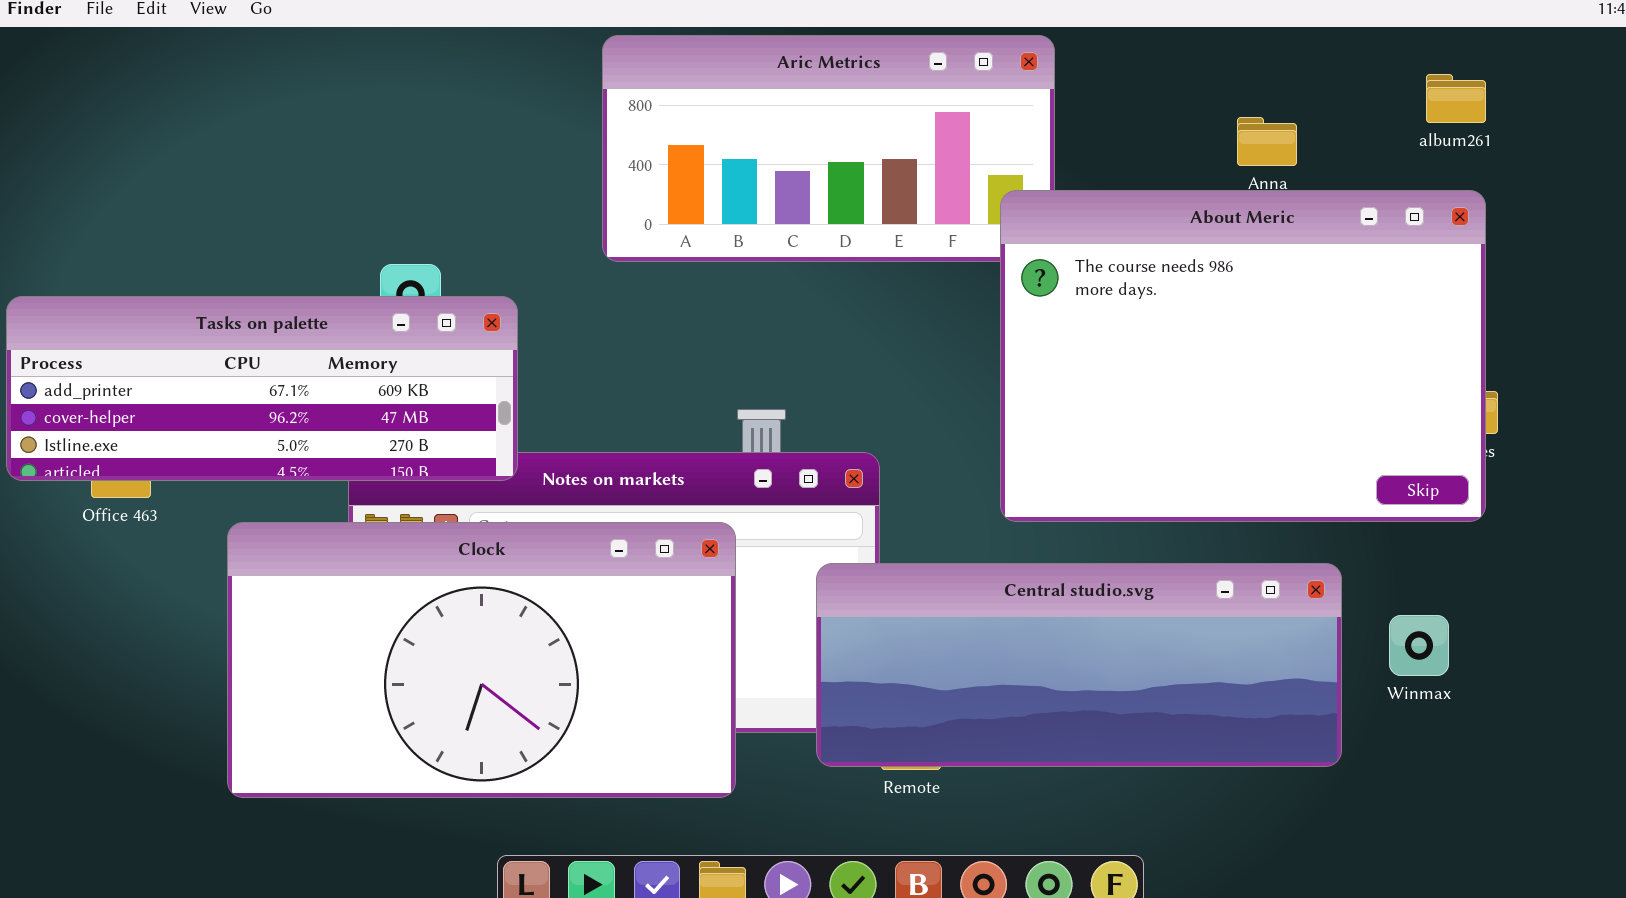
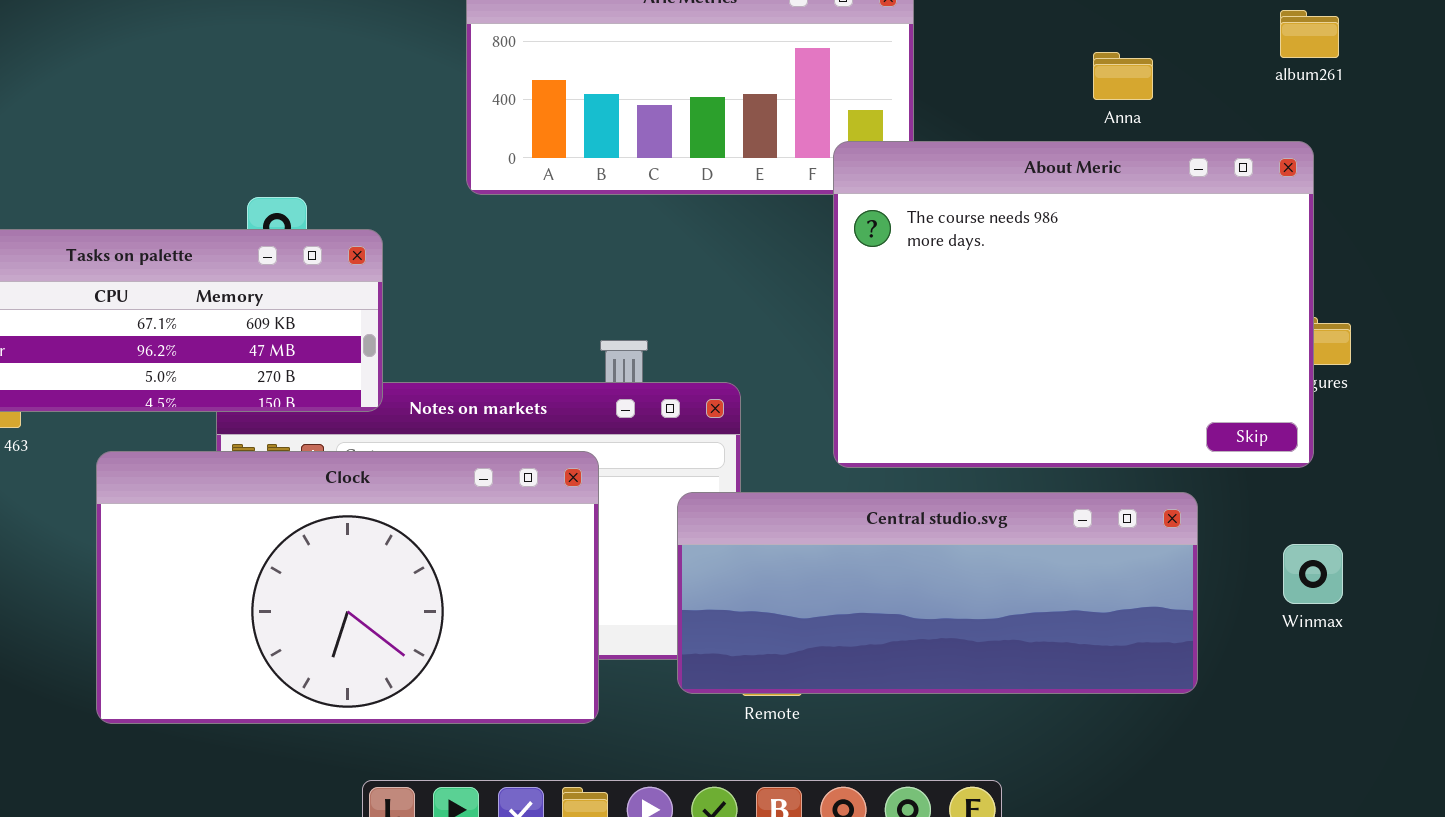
About Meric: [1000,190,1486,522] -> [833,141,1314,468], moved
Winmax: [1389,615,1449,676] -> [1283,544,1343,604], moved

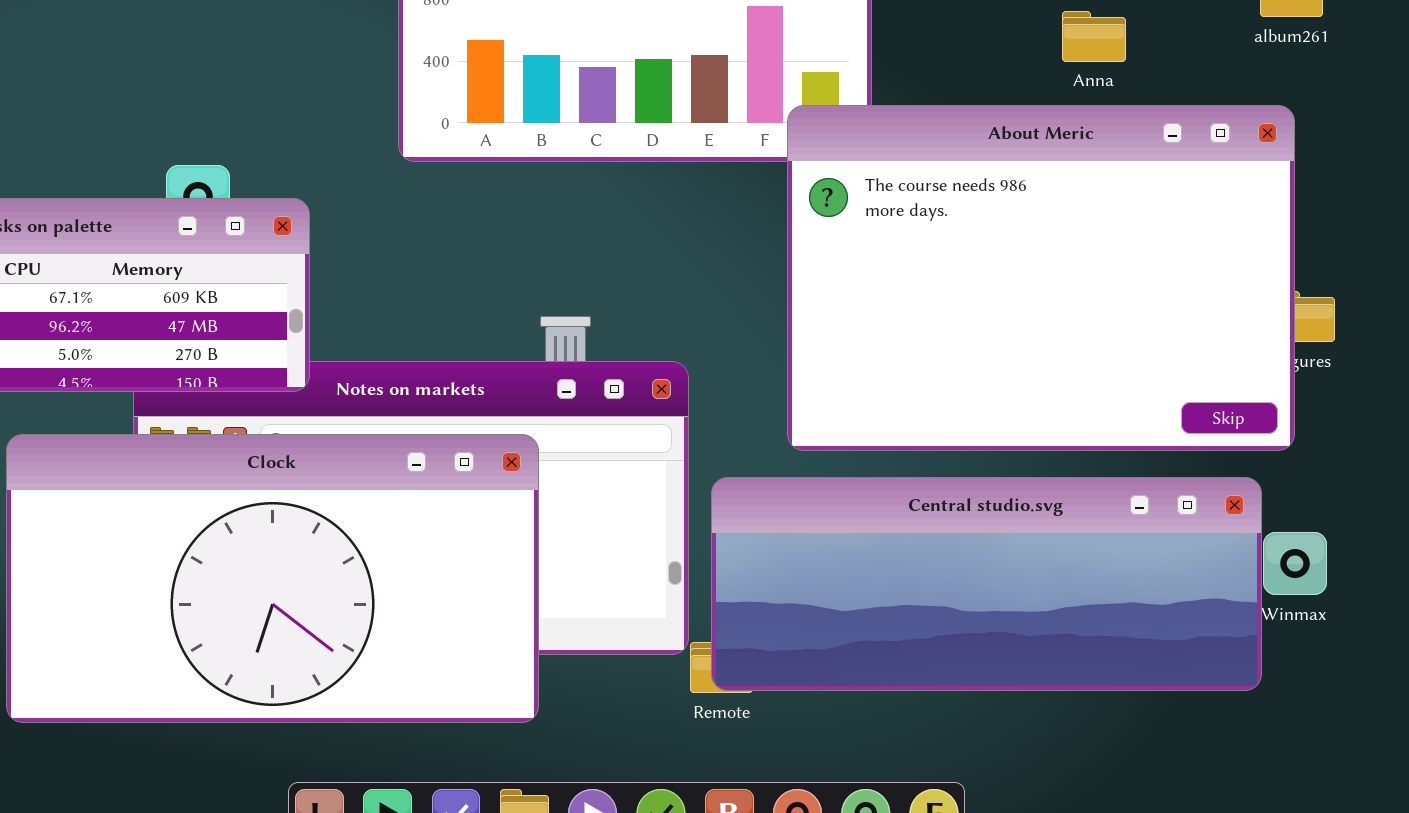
Central studio.svg: [677,492,1198,694] -> [711,477,1262,691], moved

